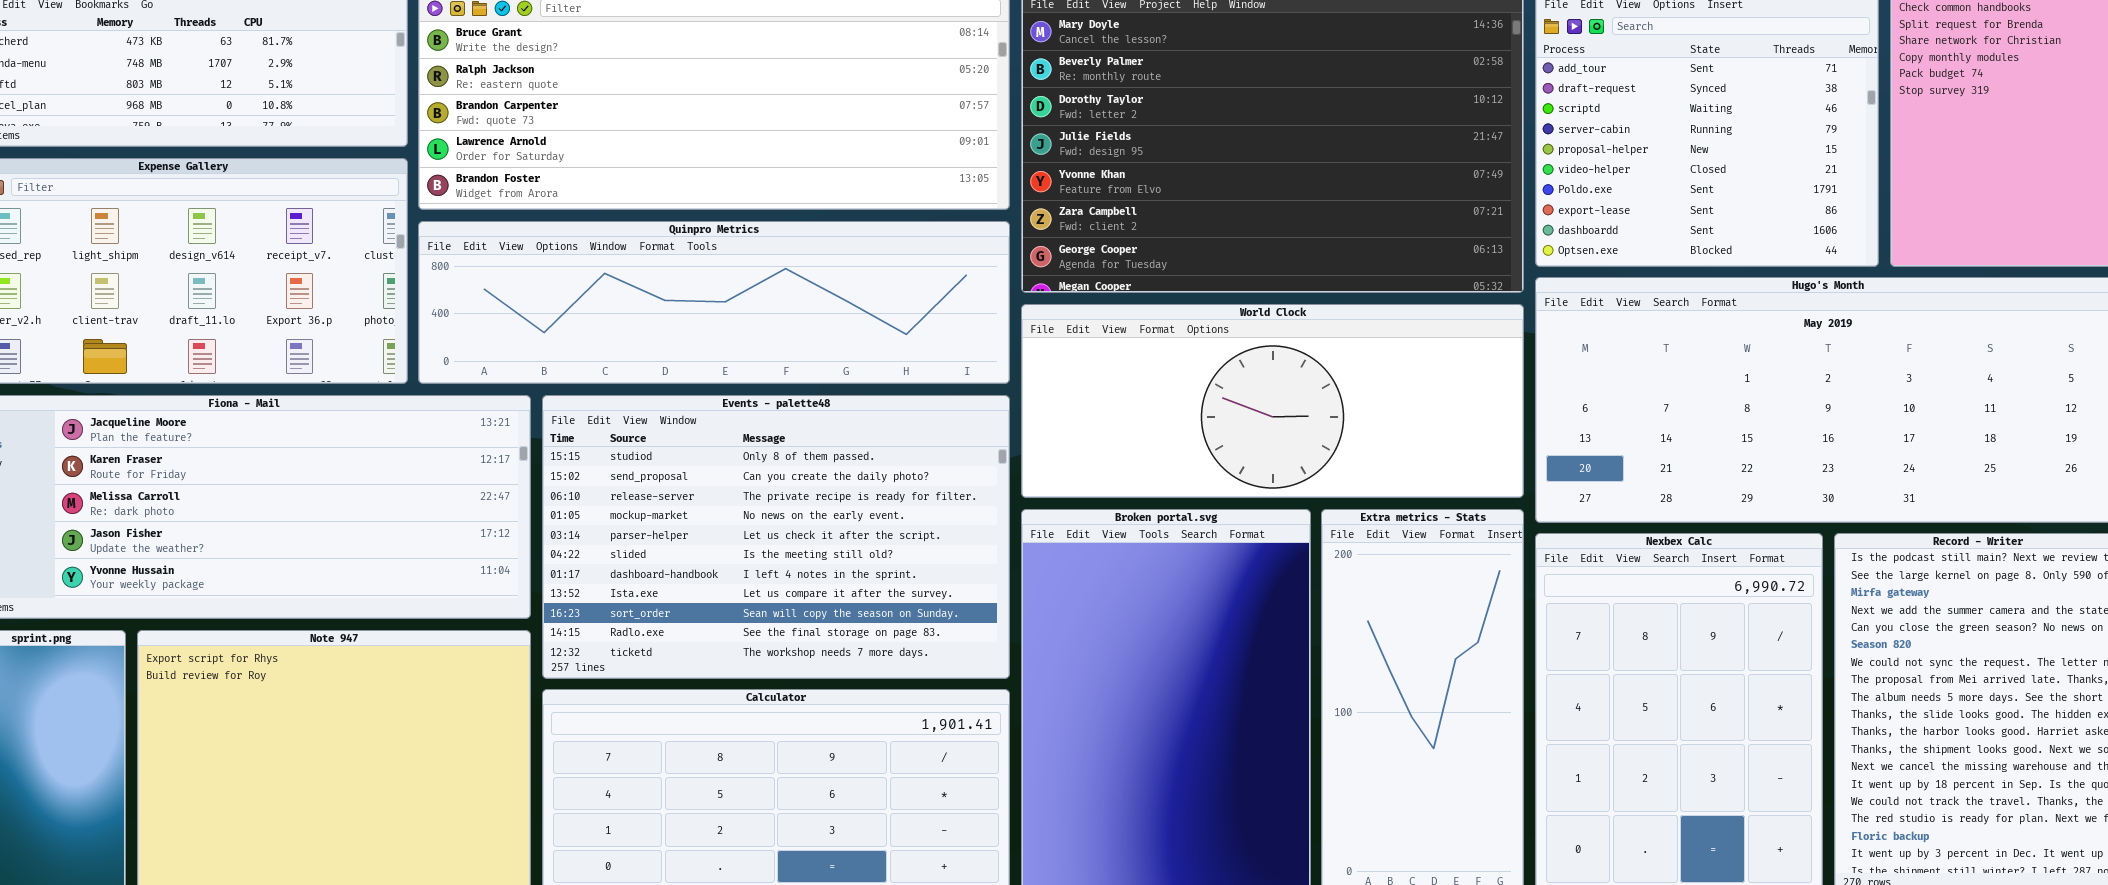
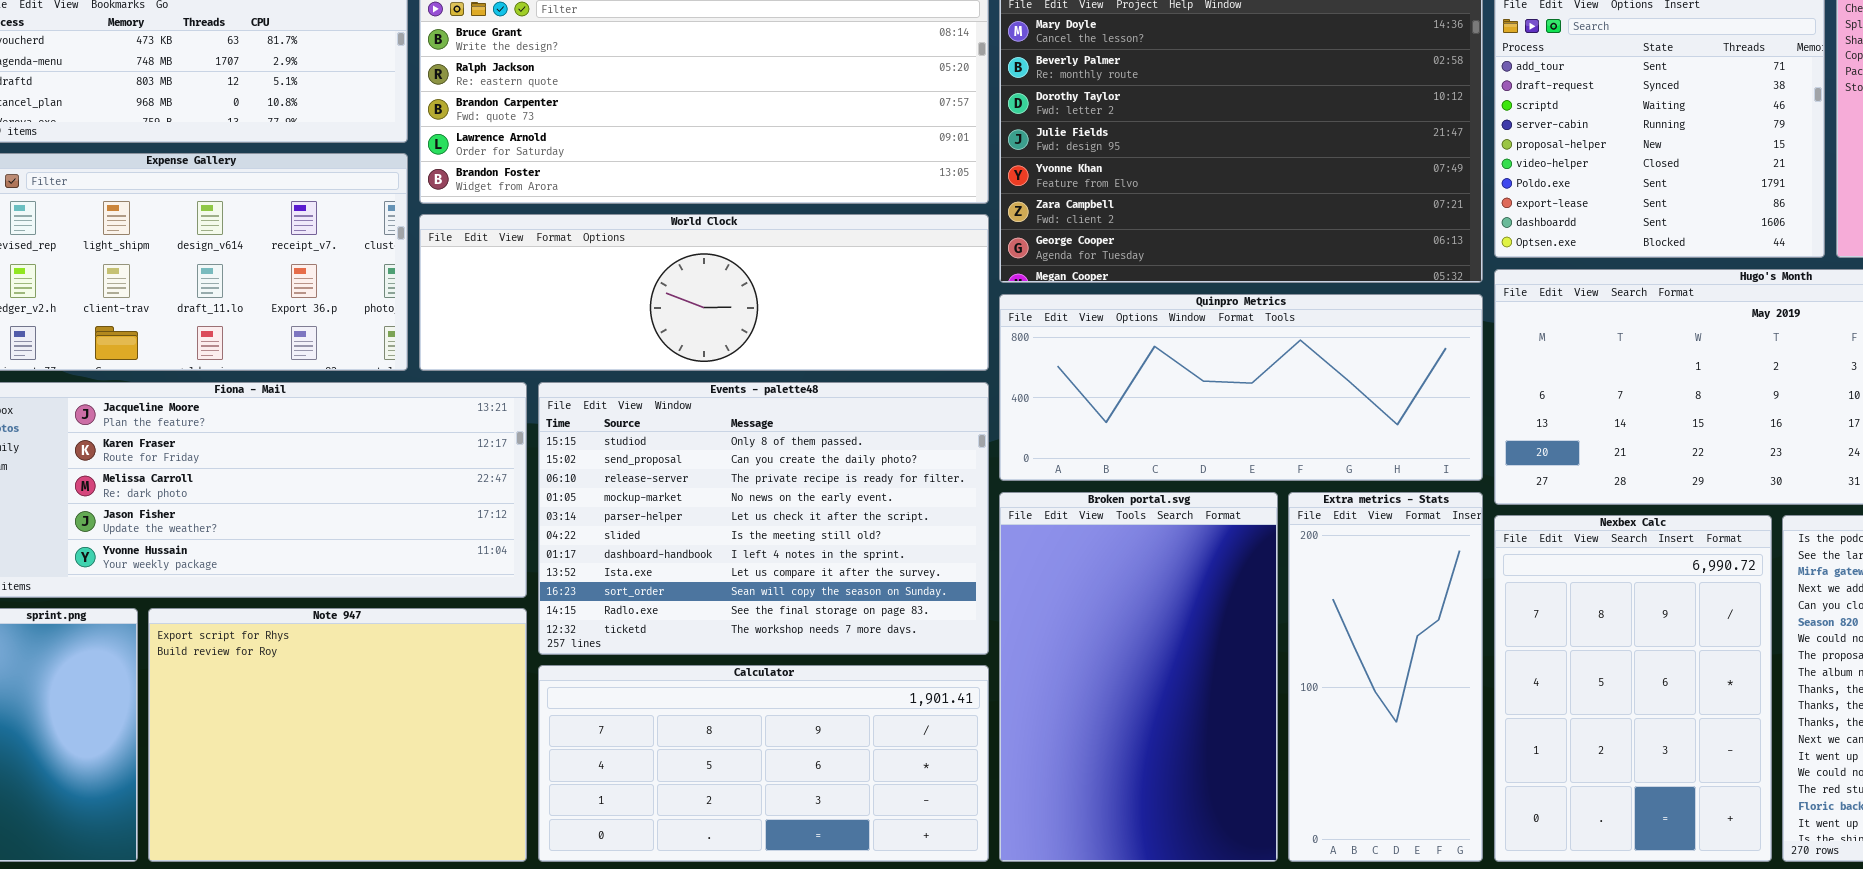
Quinpro Metrics: [418,221,1010,384] -> [999,294,1483,481], moved, resized
World Clock: [1021,304,1524,498] -> [419,214,989,371], moved, resized

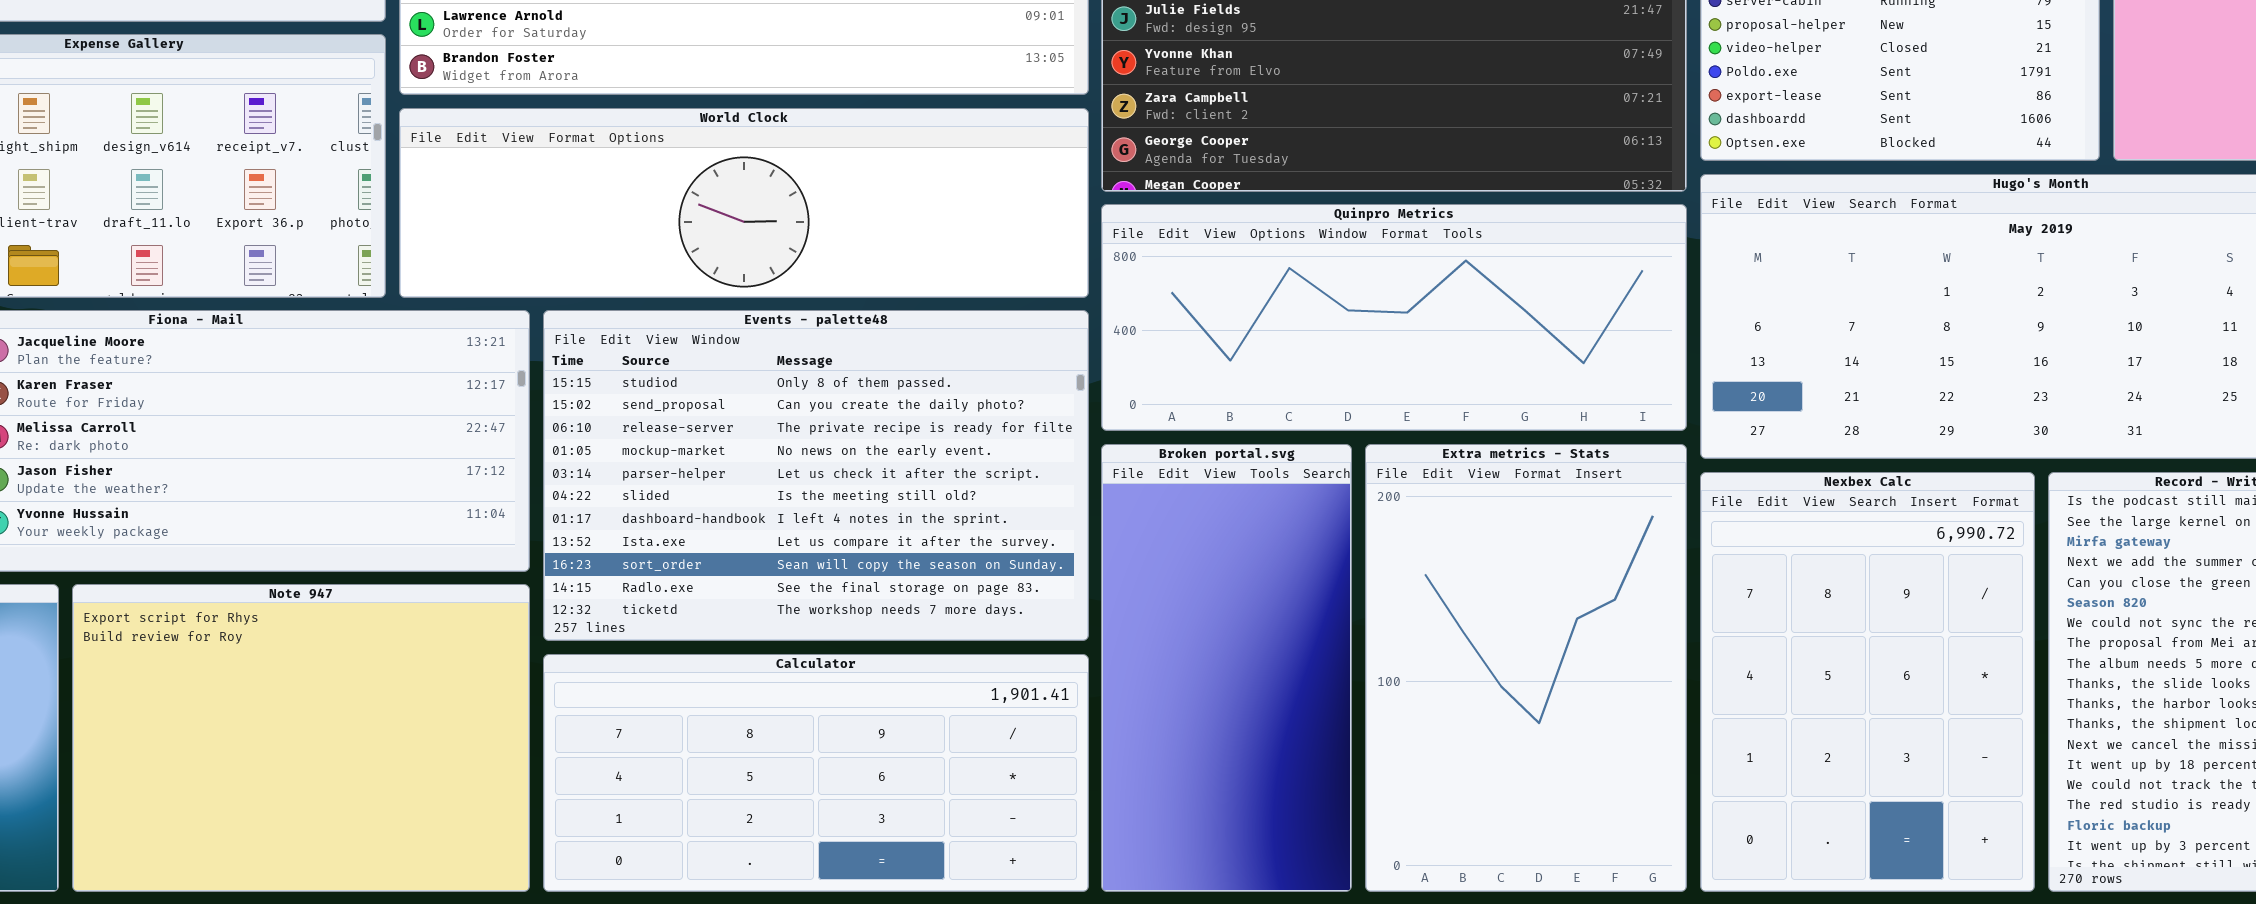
Broken portal.svg: [999,492,1278,862] -> [1101,444,1352,892], resized
Extra metrics - Stats: [1288,492,1483,862] -> [1365,444,1687,892], resized

